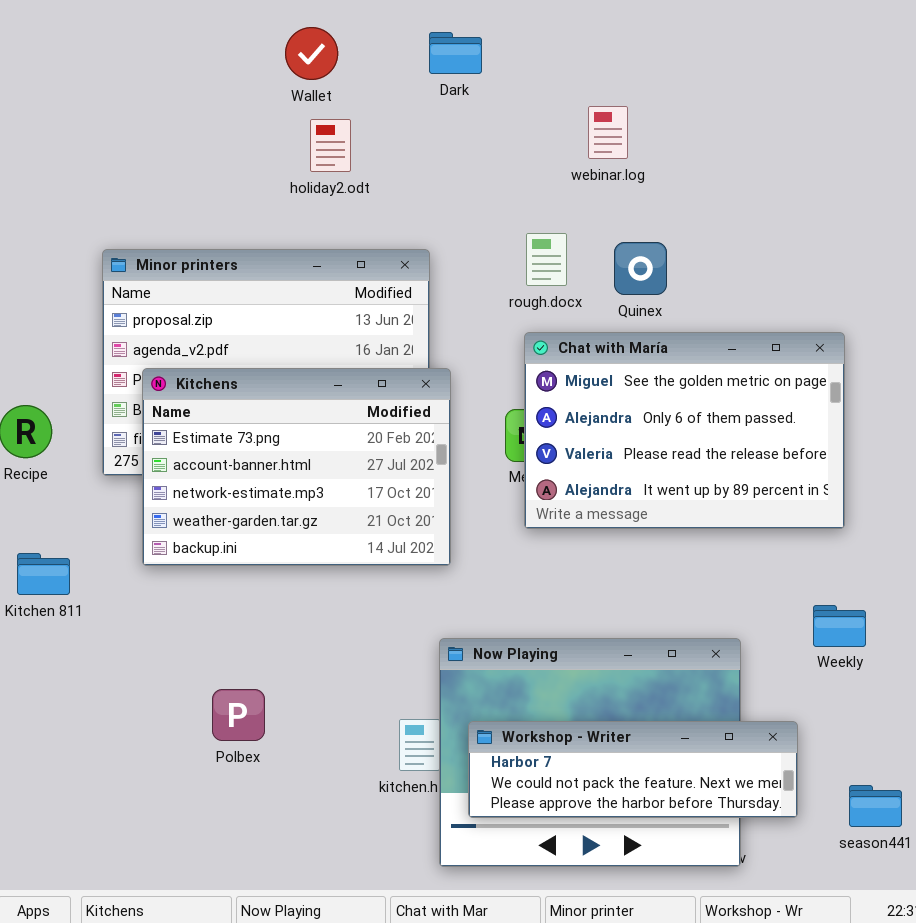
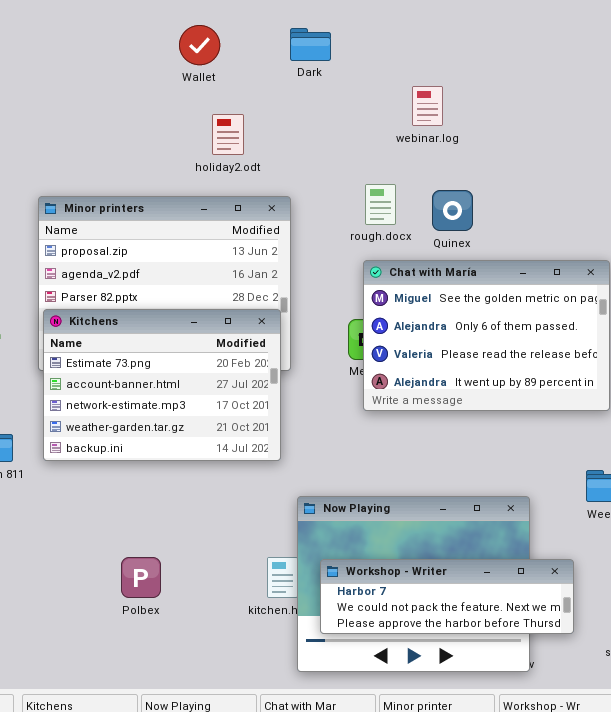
holiday2.odt: [310,119,351,172] -> [212,114,244,155], moved
Kitchens: [142,368,451,566] -> [43,309,281,461], moved
Polbex: [212,689,265,741] -> [121,557,161,598], moved

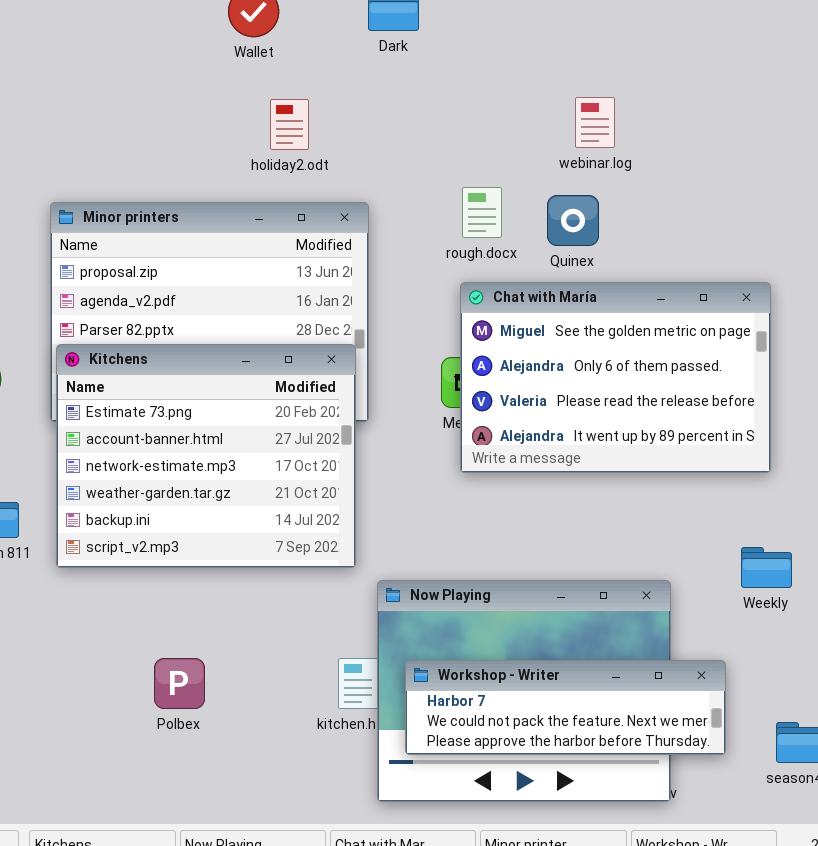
webinar.log: [412,86,443,126] -> [575,97,615,148], moved
Kitchens: [43,309,281,461] -> [56,344,356,568], resized

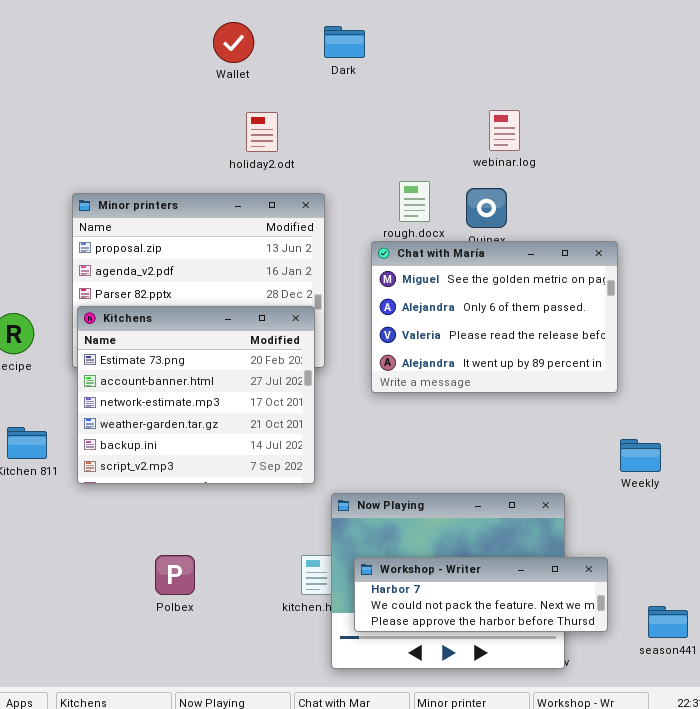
Chat with María: [460,282,771,473] -> [371,241,618,393], moved
Weekly: [741,547,792,588] -> [620,439,661,472], moved

